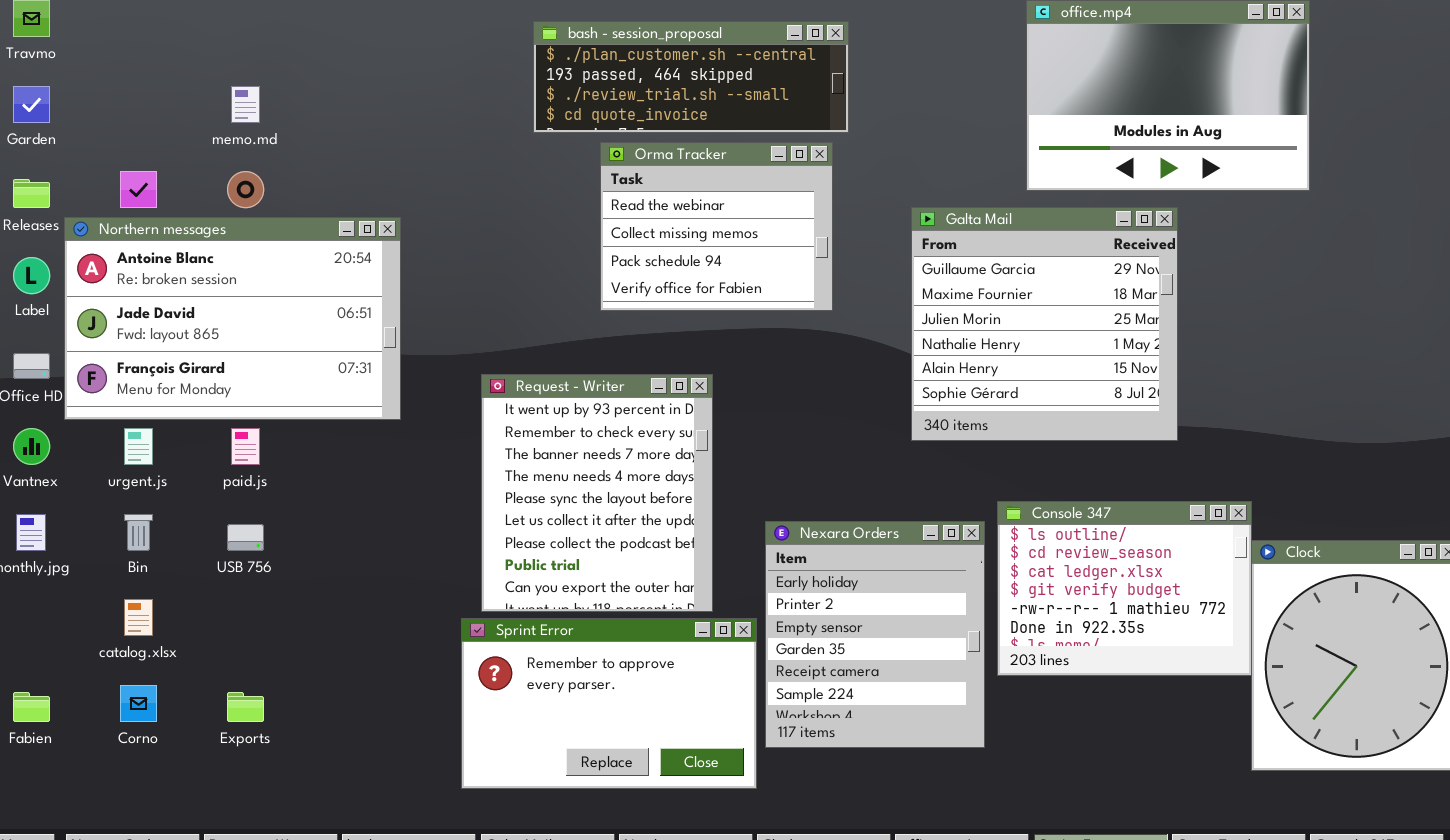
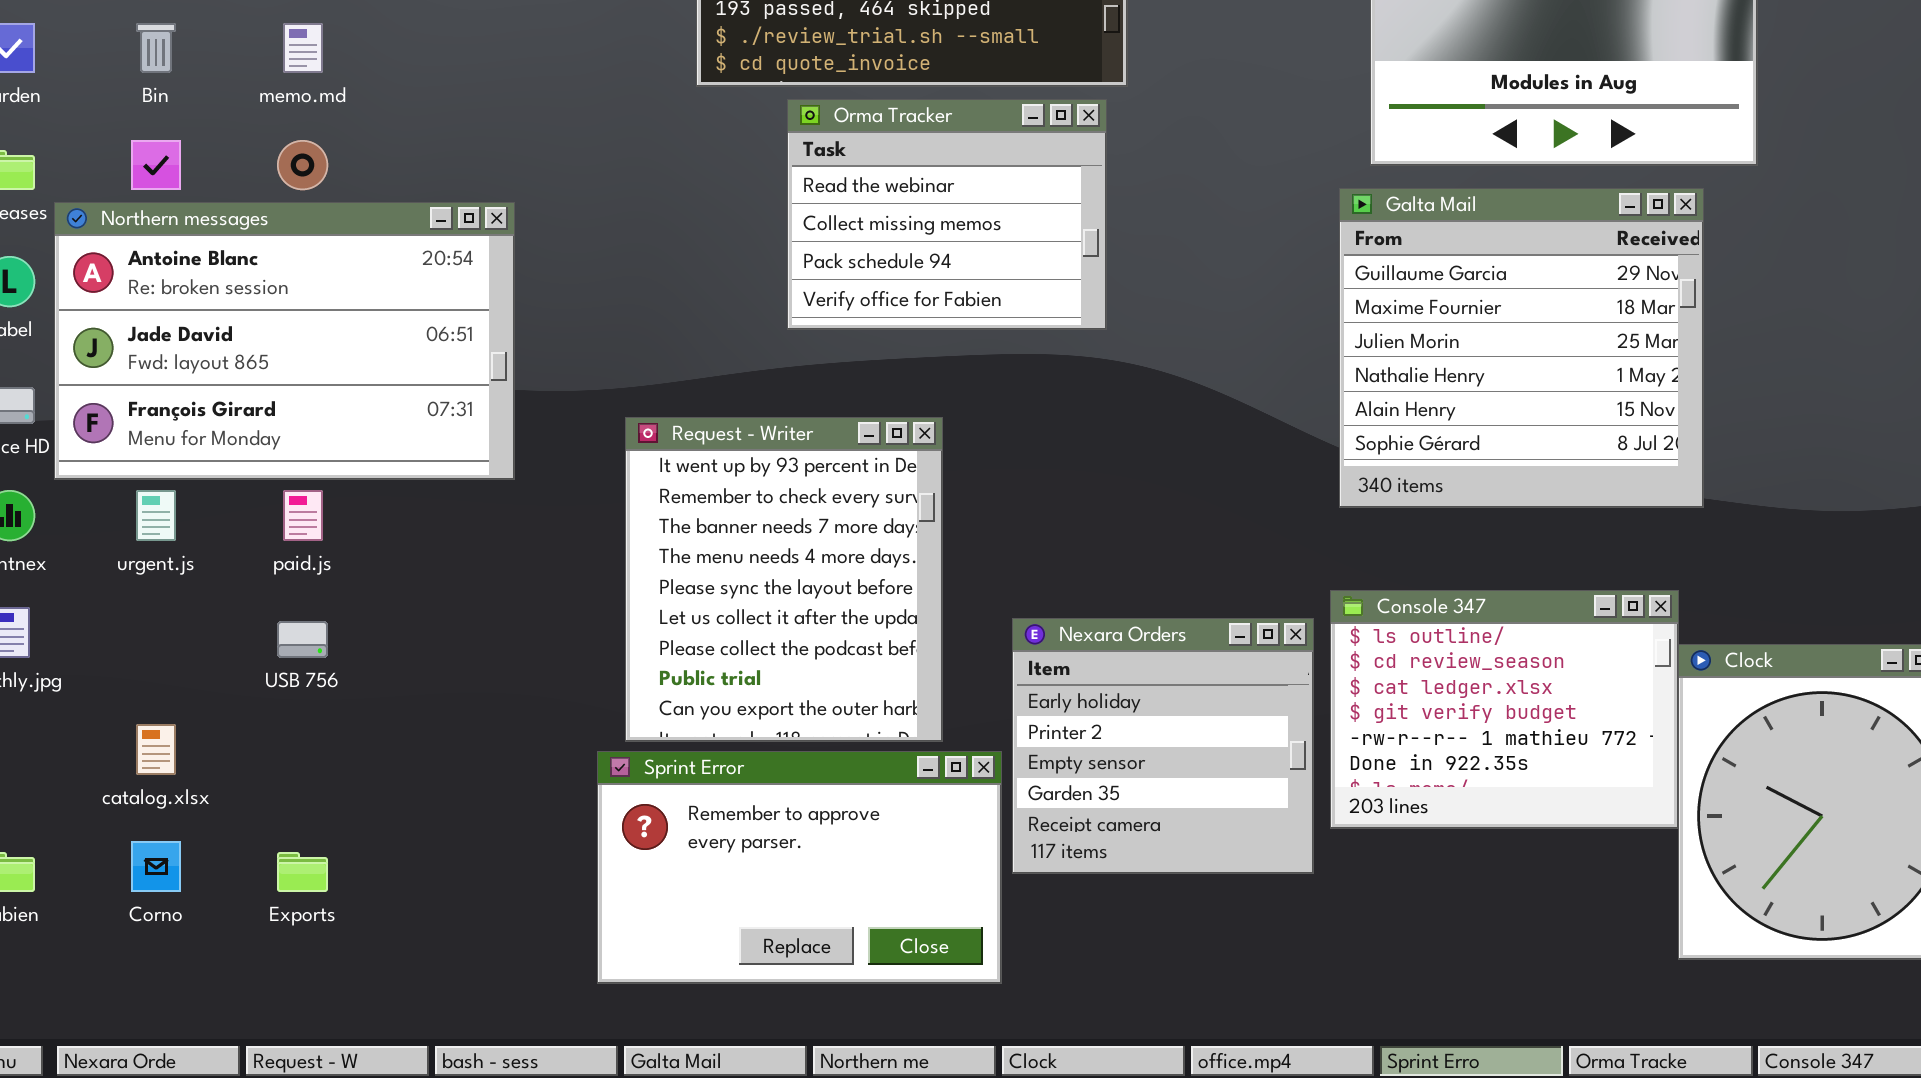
Galta Mail: [911,207,1178,441] -> [1339,188,1704,508], moved
Bin: [124,514,153,551] -> [136,23,176,73], moved
Nexara Orders: [765,521,985,748] -> [1012,618,1314,874], resized

